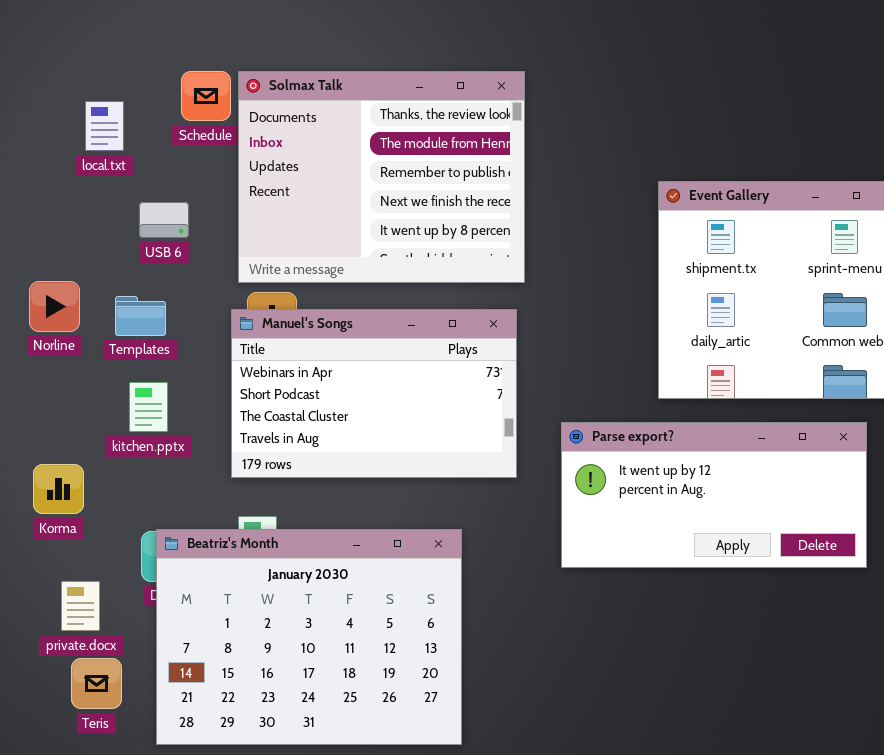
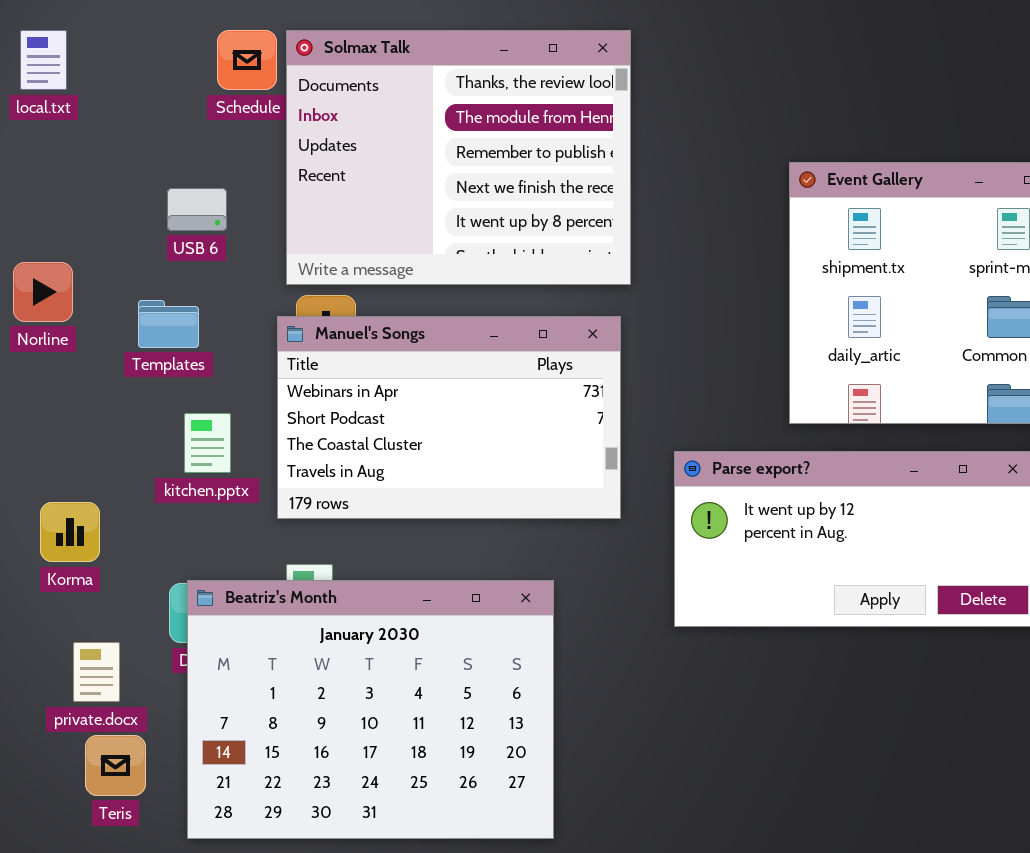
local.txt: [85,101,124,151] -> [20,30,67,90], moved
Norline: [29,281,80,332] -> [13,262,73,322], moved
kitchen.pptx: [129,382,168,432] -> [184,413,231,473], moved

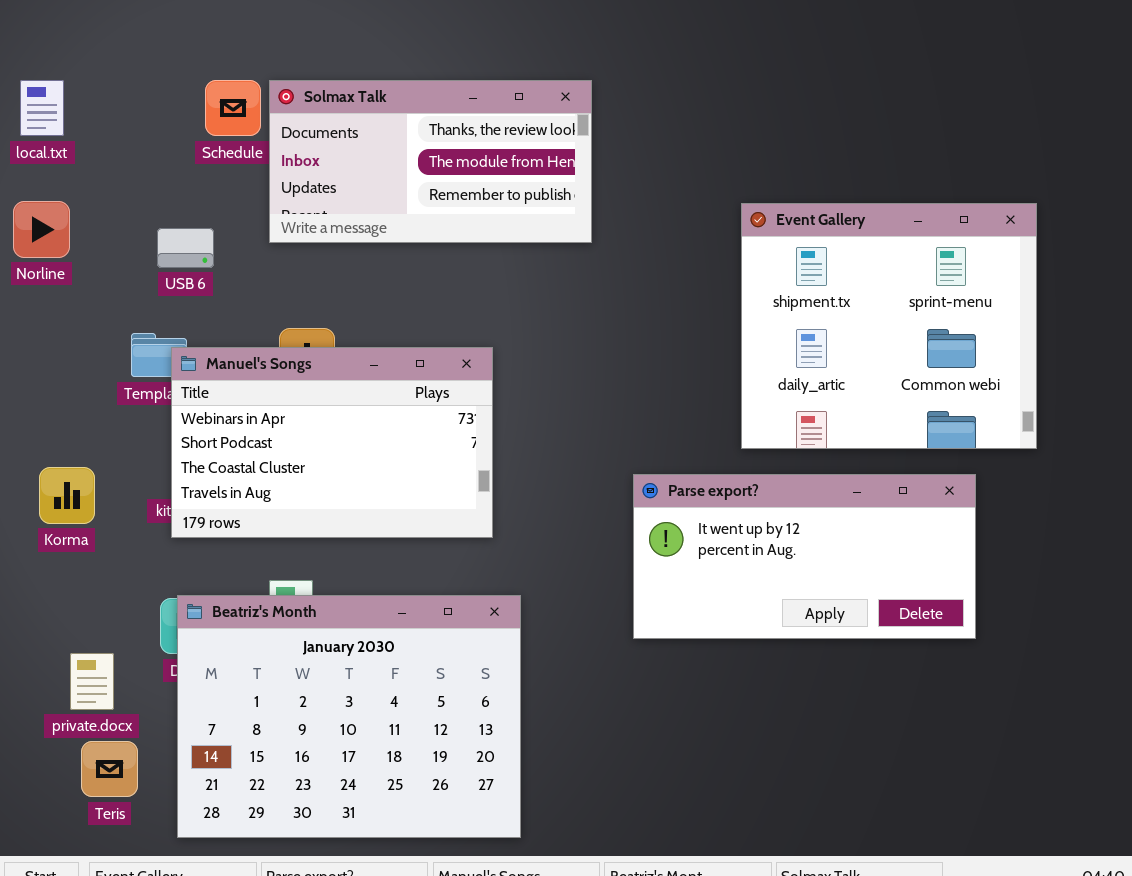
Solmax Talk: [286,30,631,285] -> [269,80,592,243], resized
Norline: [13,262,73,322] -> [13,201,70,258], moved
Manuel's Songs: [277,316,621,519] -> [171,347,493,538], moved
Korma: [40,502,100,562] -> [39,467,95,524], moved

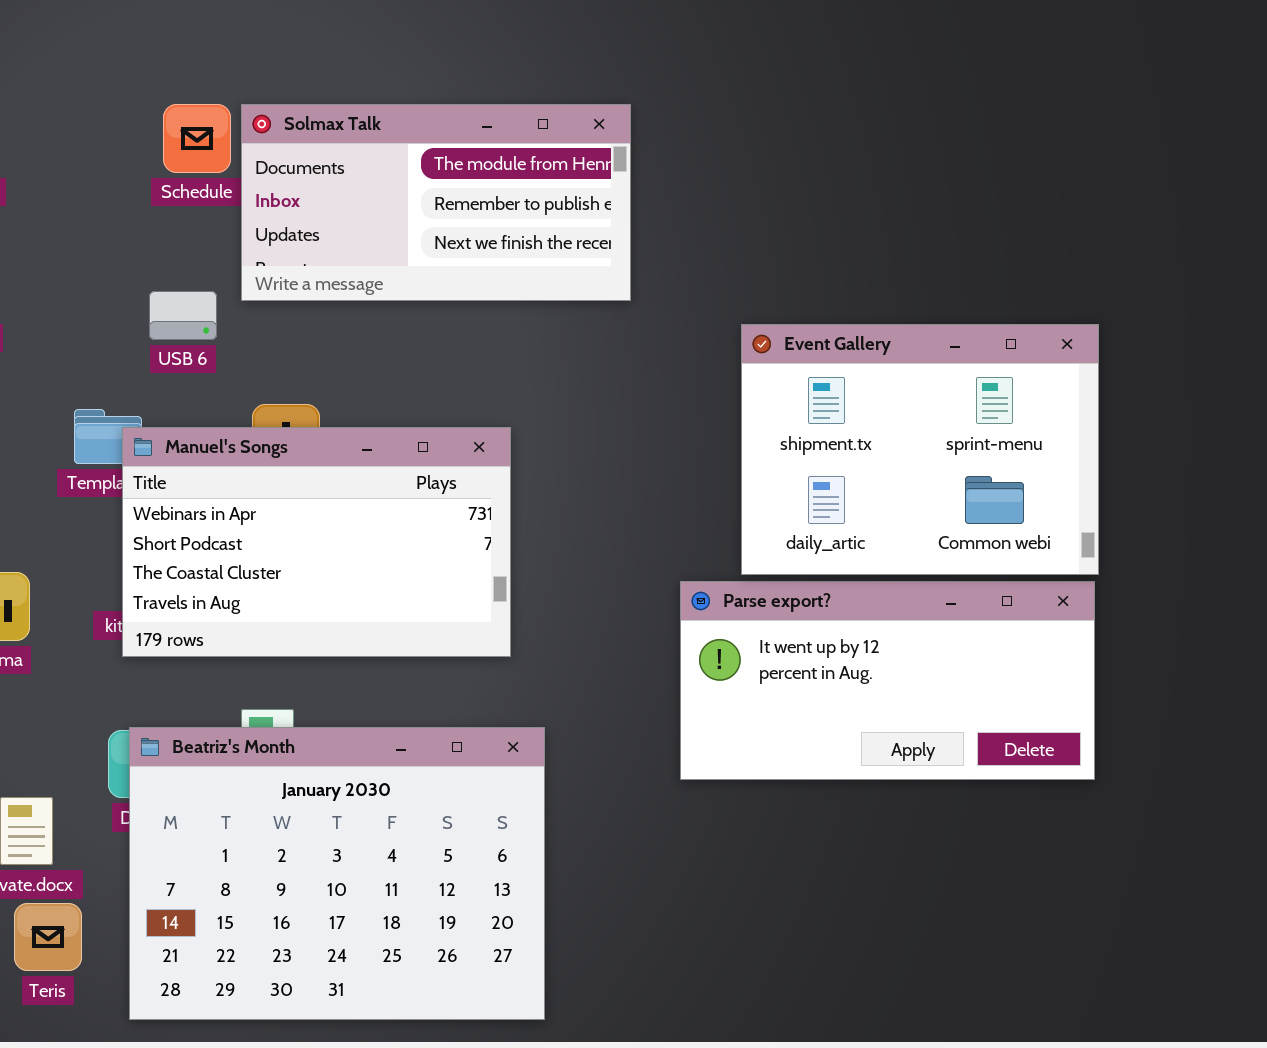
Solmax Talk: [269,80,592,243] -> [241,104,631,301], scrolled down 1 row
Event Gallery: [741,203,1037,449] -> [741,324,1099,575], moved, resized
USB 6: [157,228,214,268] -> [149,291,217,340], moved

